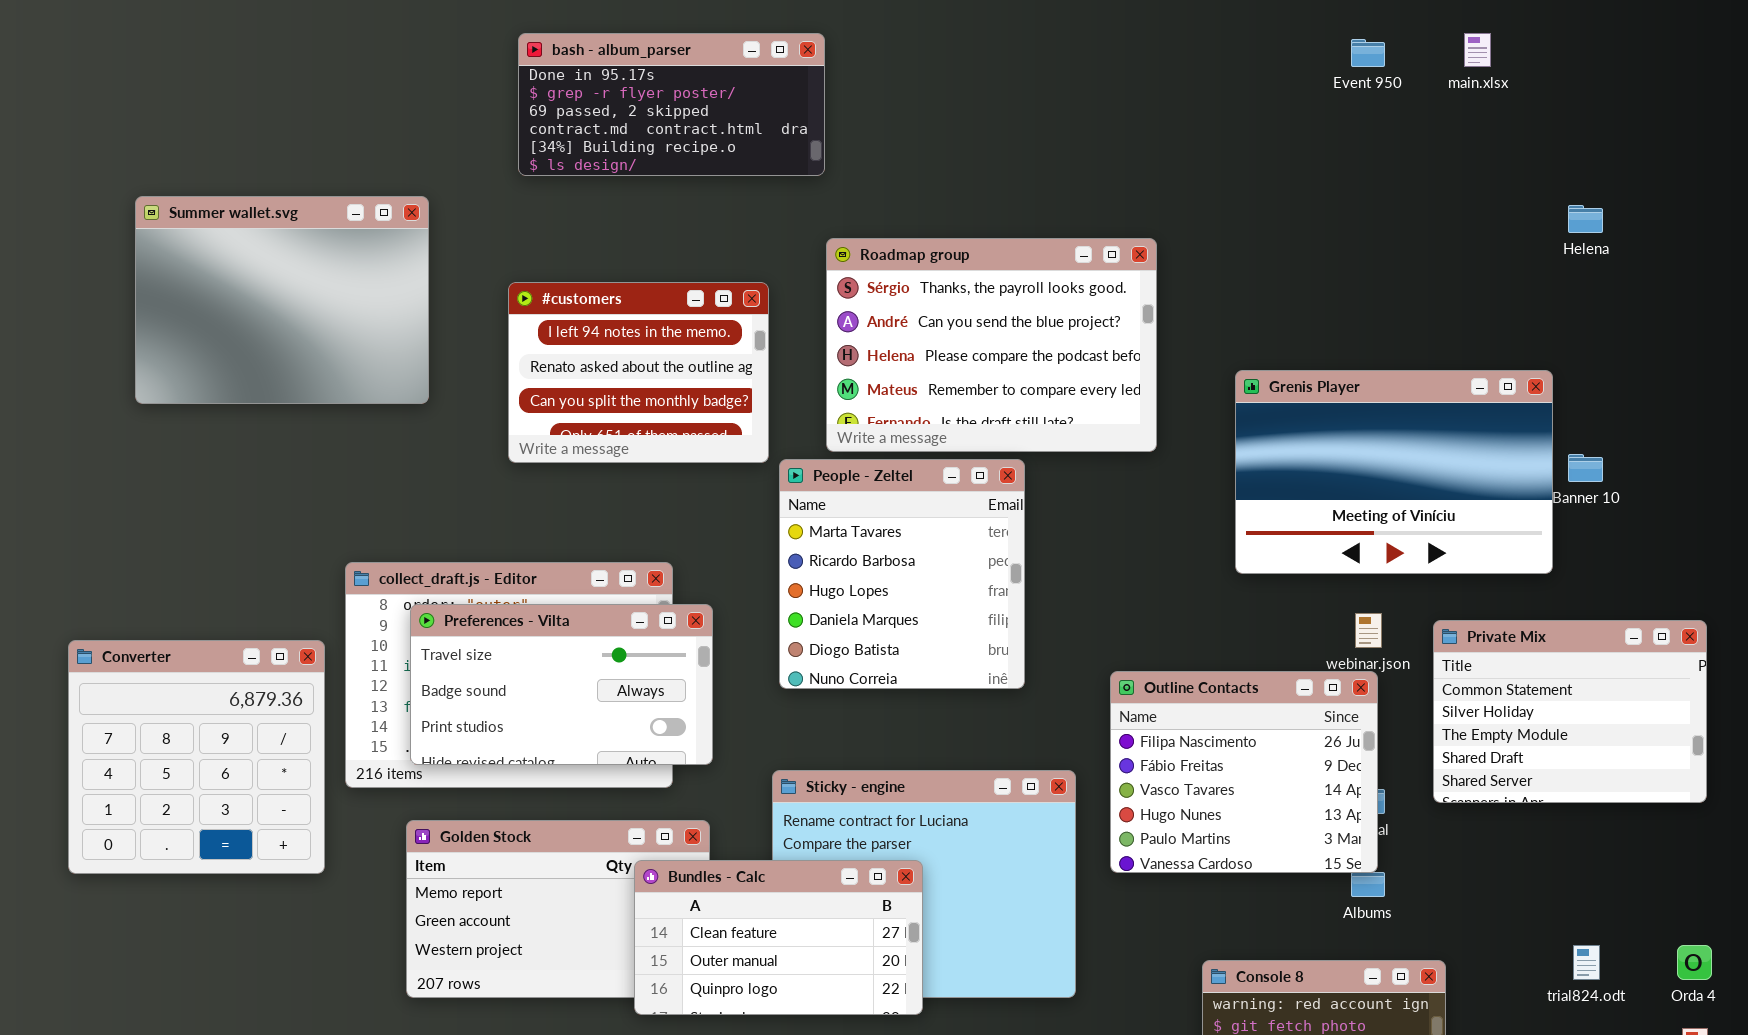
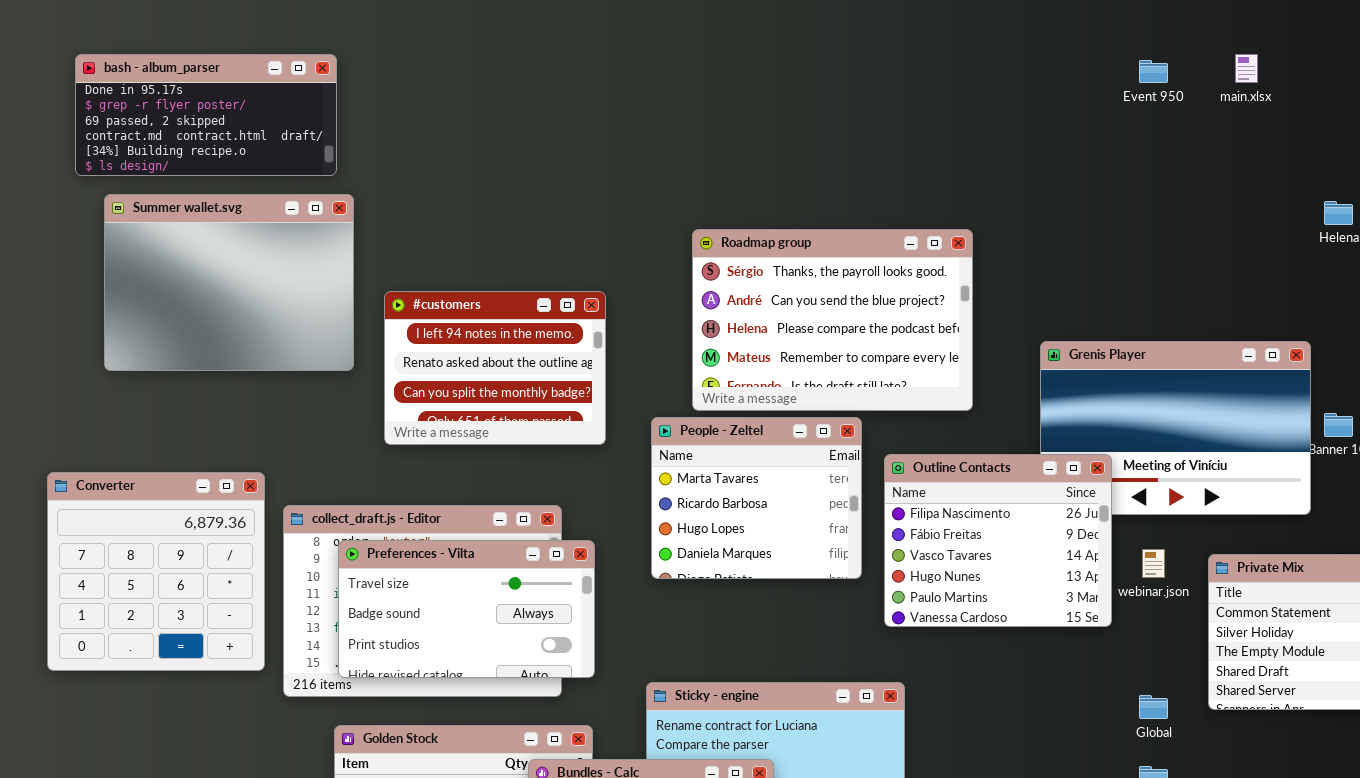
bash - album_parser: [518,33,825,176] -> [75,54,337,176], moved
#customers: [508,282,769,463] -> [384,291,606,445], moved
People - Zeltel: [779,459,1025,689] -> [651,417,862,579], resized
Converter: [68,640,325,874] -> [47,472,265,671], moved
Outline Contacts: [1110,671,1378,873] -> [884,454,1112,627], moved

